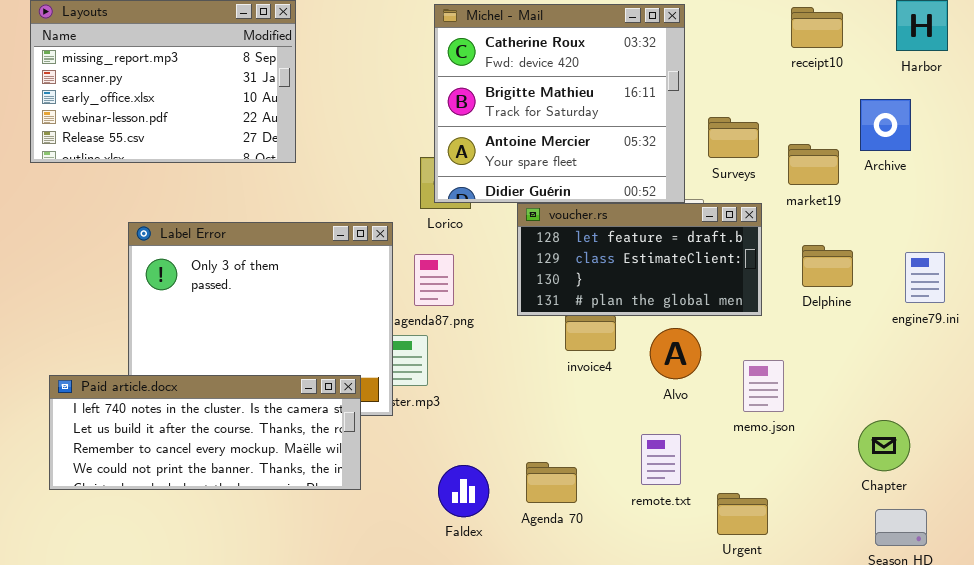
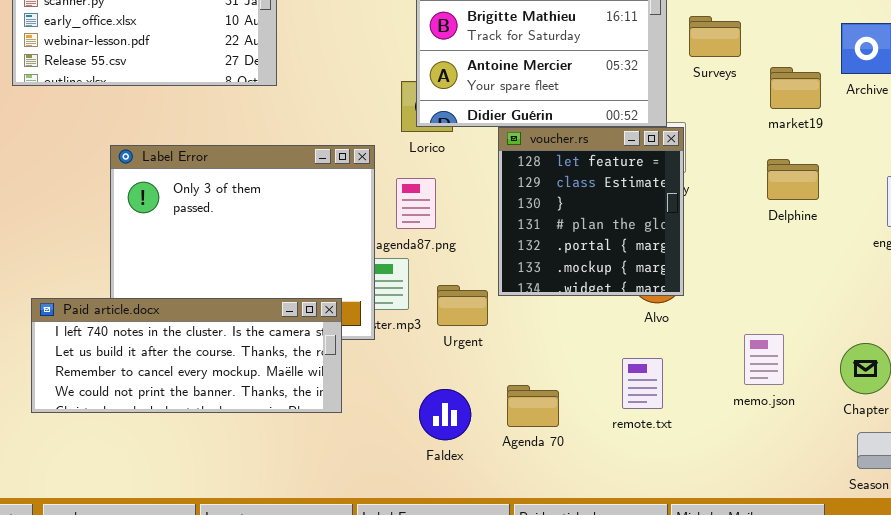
Surveys: [708,117,759,158] -> [689,16,741,57], moved
voucher.rs: [517,203,762,316] -> [498,127,684,296], resized
Delphine: [802,245,853,287] -> [767,159,819,200], moved
memo.json: [743,360,784,412] -> [744,334,784,385], moved
Urgent: [717,493,768,535] -> [437,285,488,326], moved

